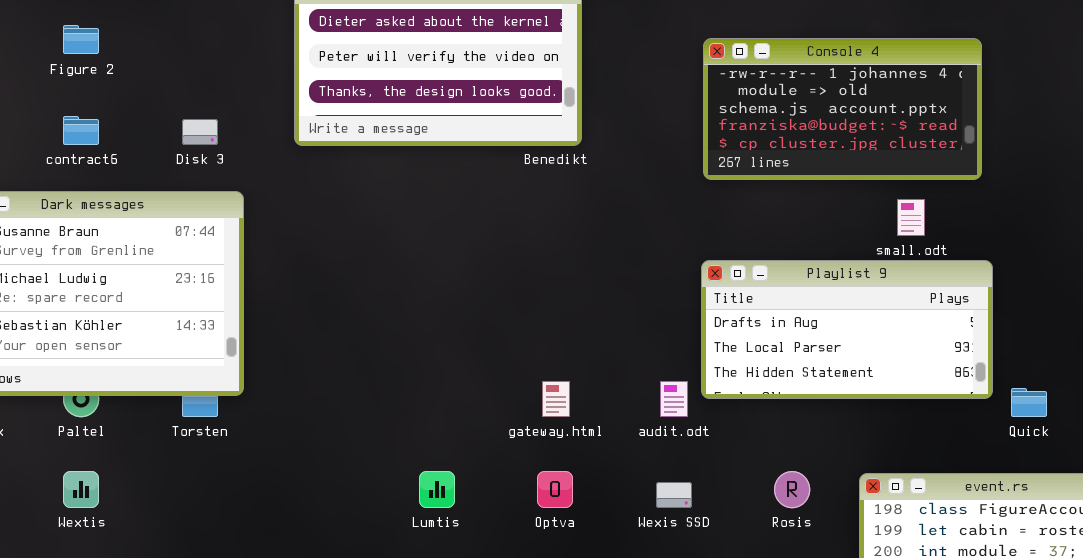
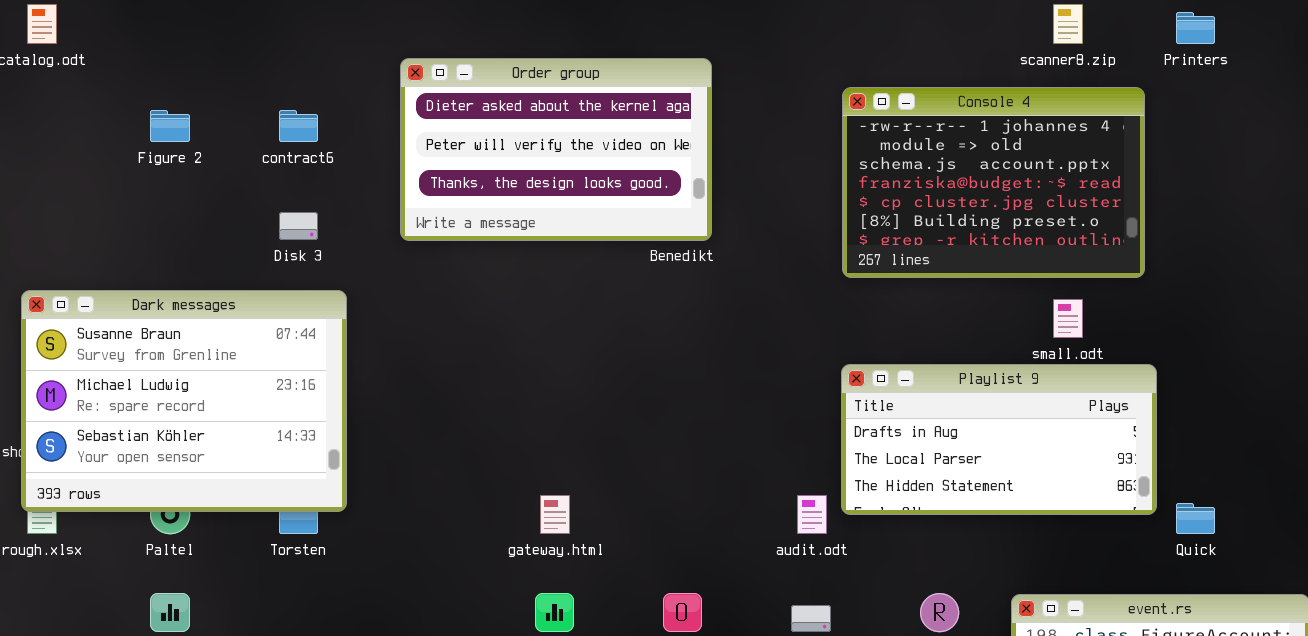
Console 4: [703,38,982,180] -> [842,87,1145,278], resized
contract6: [63,116,99,145] -> [279,110,318,142], moved
gateway.html: [542,381,570,417] -> [540,495,570,534], moved

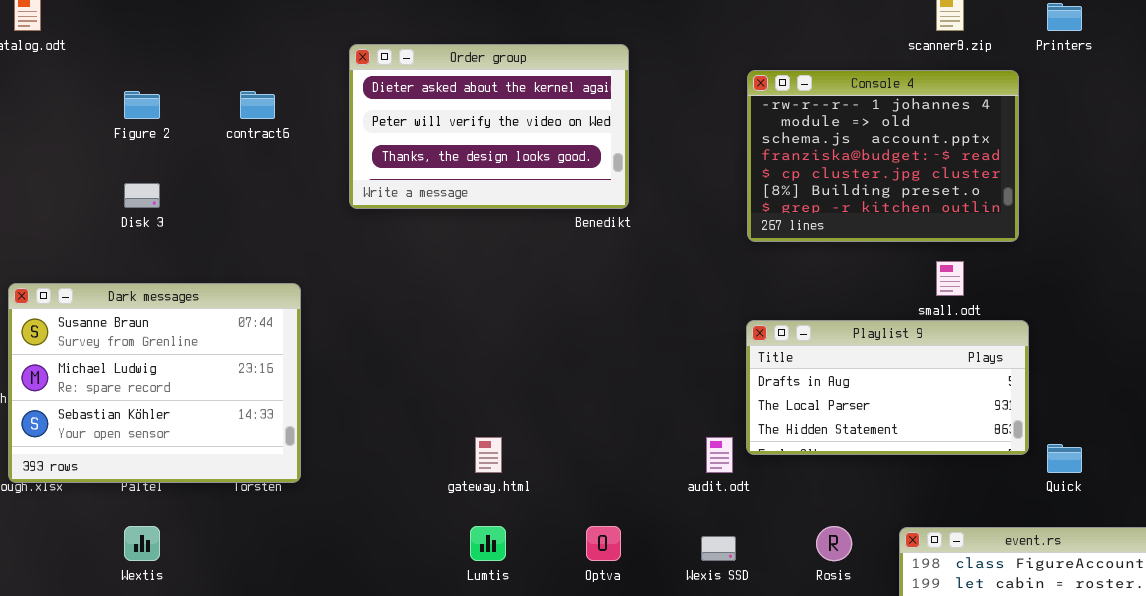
Disk 3: [279,212,318,240] -> [124,183,160,208], moved
Dark messages: [21,290,347,512] -> [8,283,301,483], moved

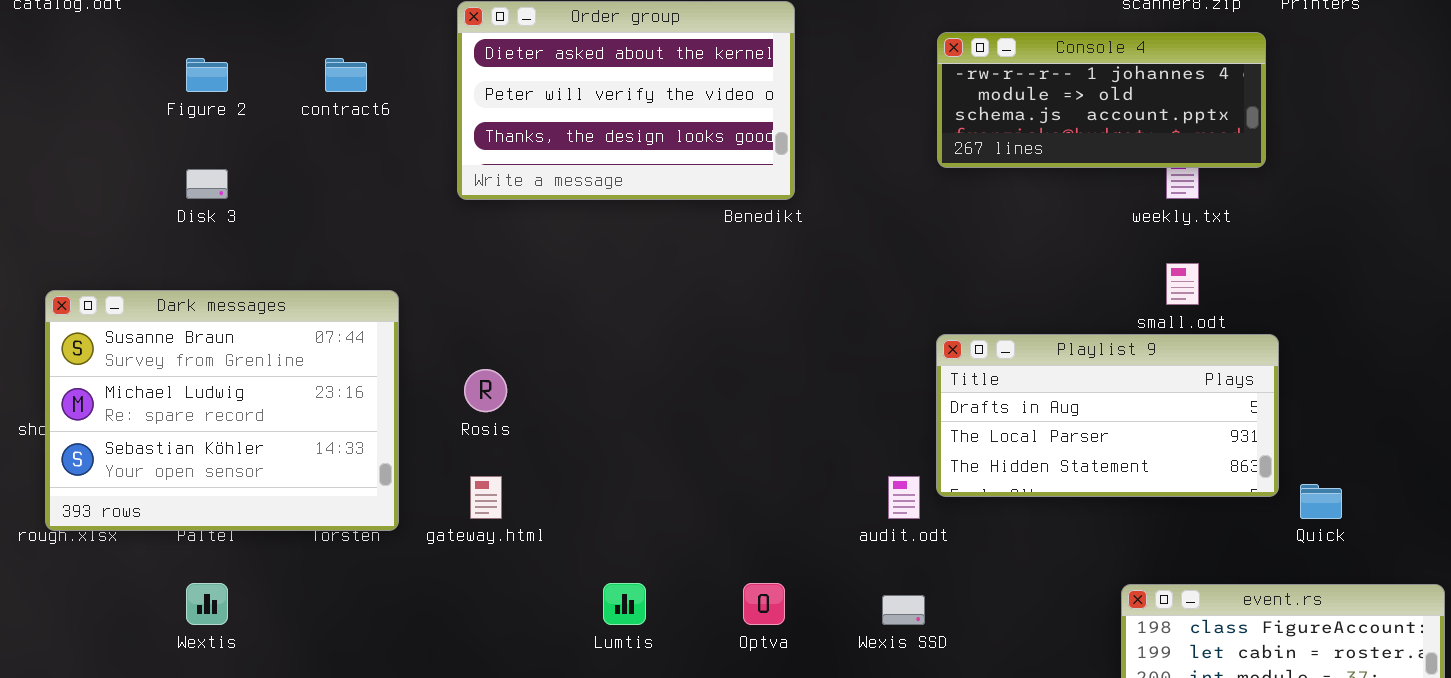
Console 4: [747,70,1019,242] -> [937,32,1266,168], resized
gateway.html: [475,437,502,473] -> [470,476,502,519], moved
Rosis: [816,526,852,561] -> [464,369,507,412], moved

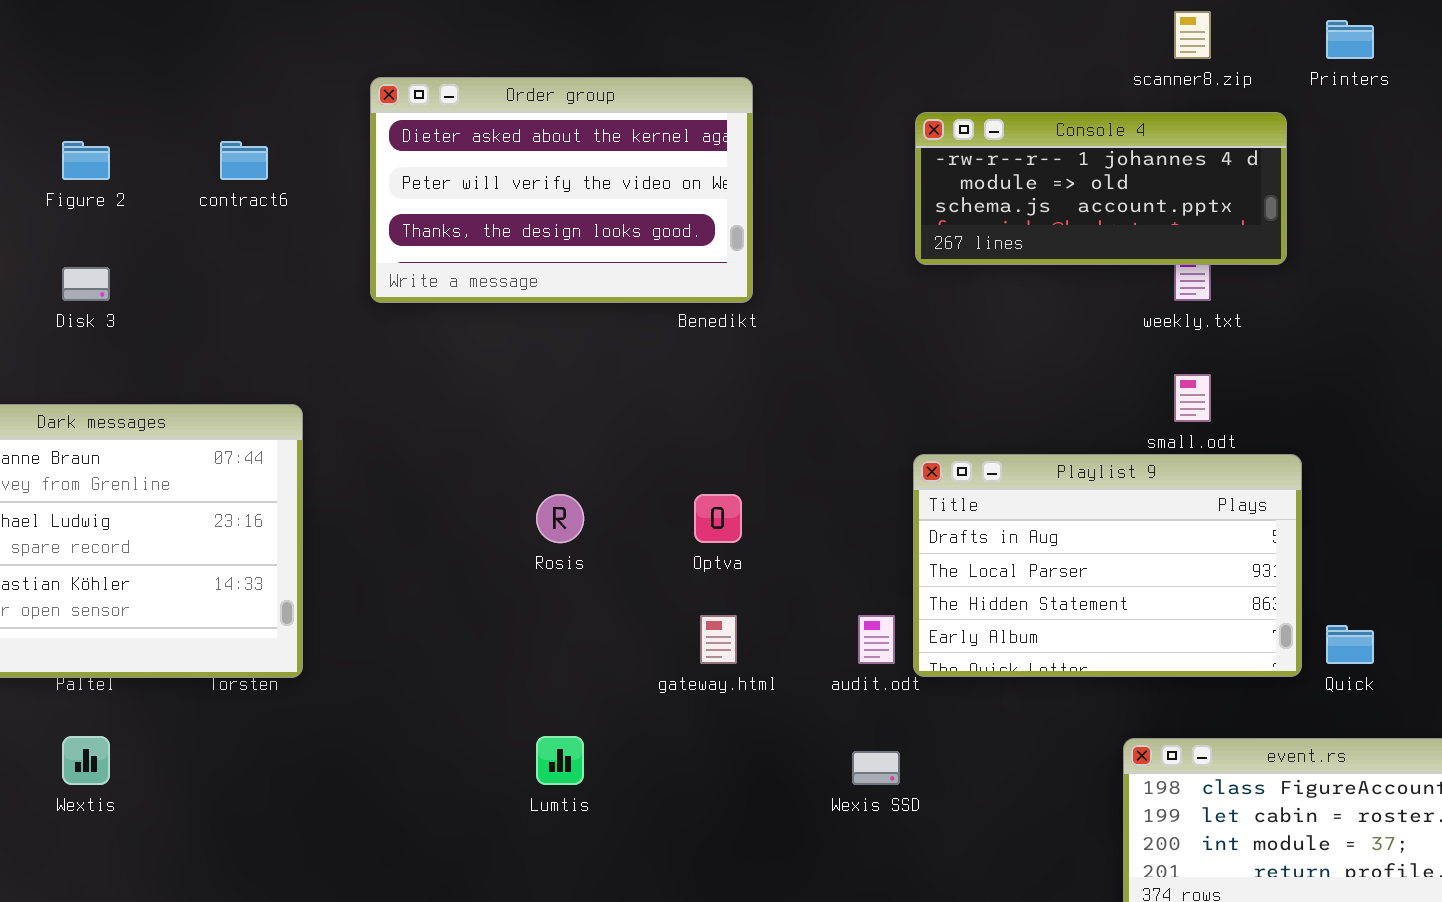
Playlist 9: [936,334,1279,497] -> [913,454,1302,677], resized
Rosis: [464,369,507,412] -> [536,494,584,543], moved
gateway.html: [470,476,502,519] -> [700,615,737,664], moved
Optva: [743,583,785,625] -> [694,494,742,543], moved

